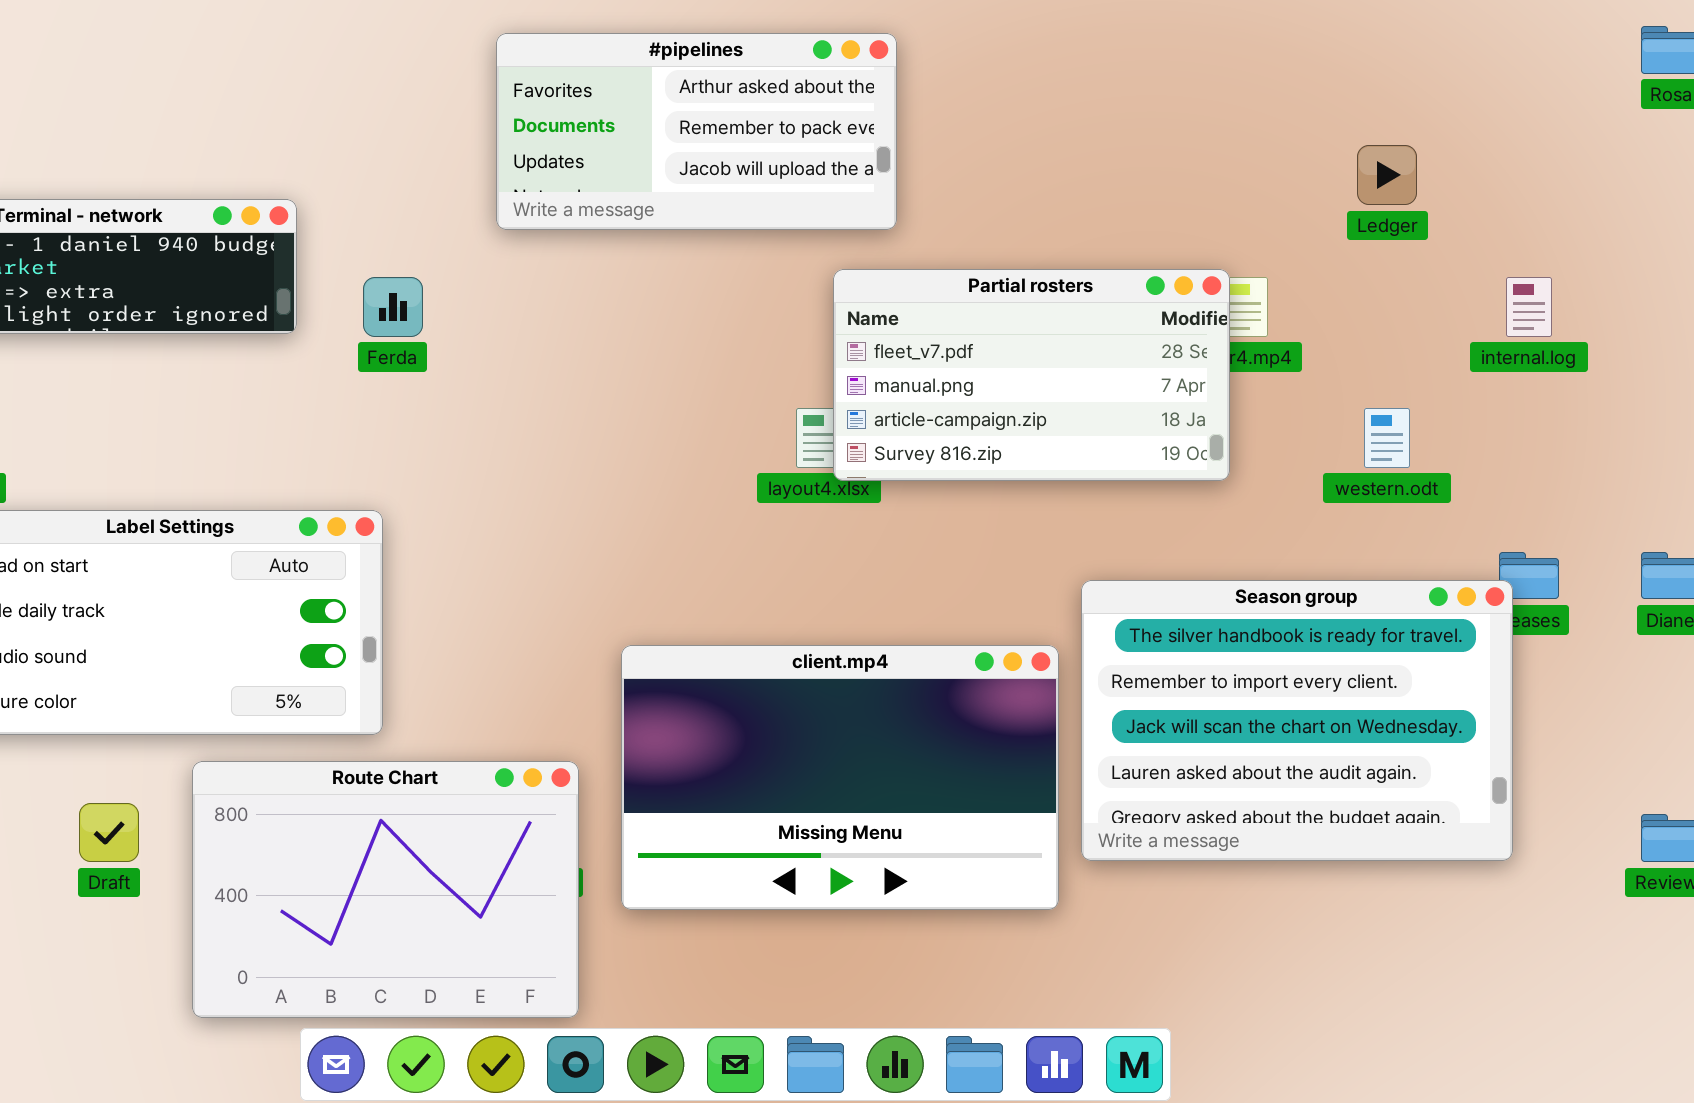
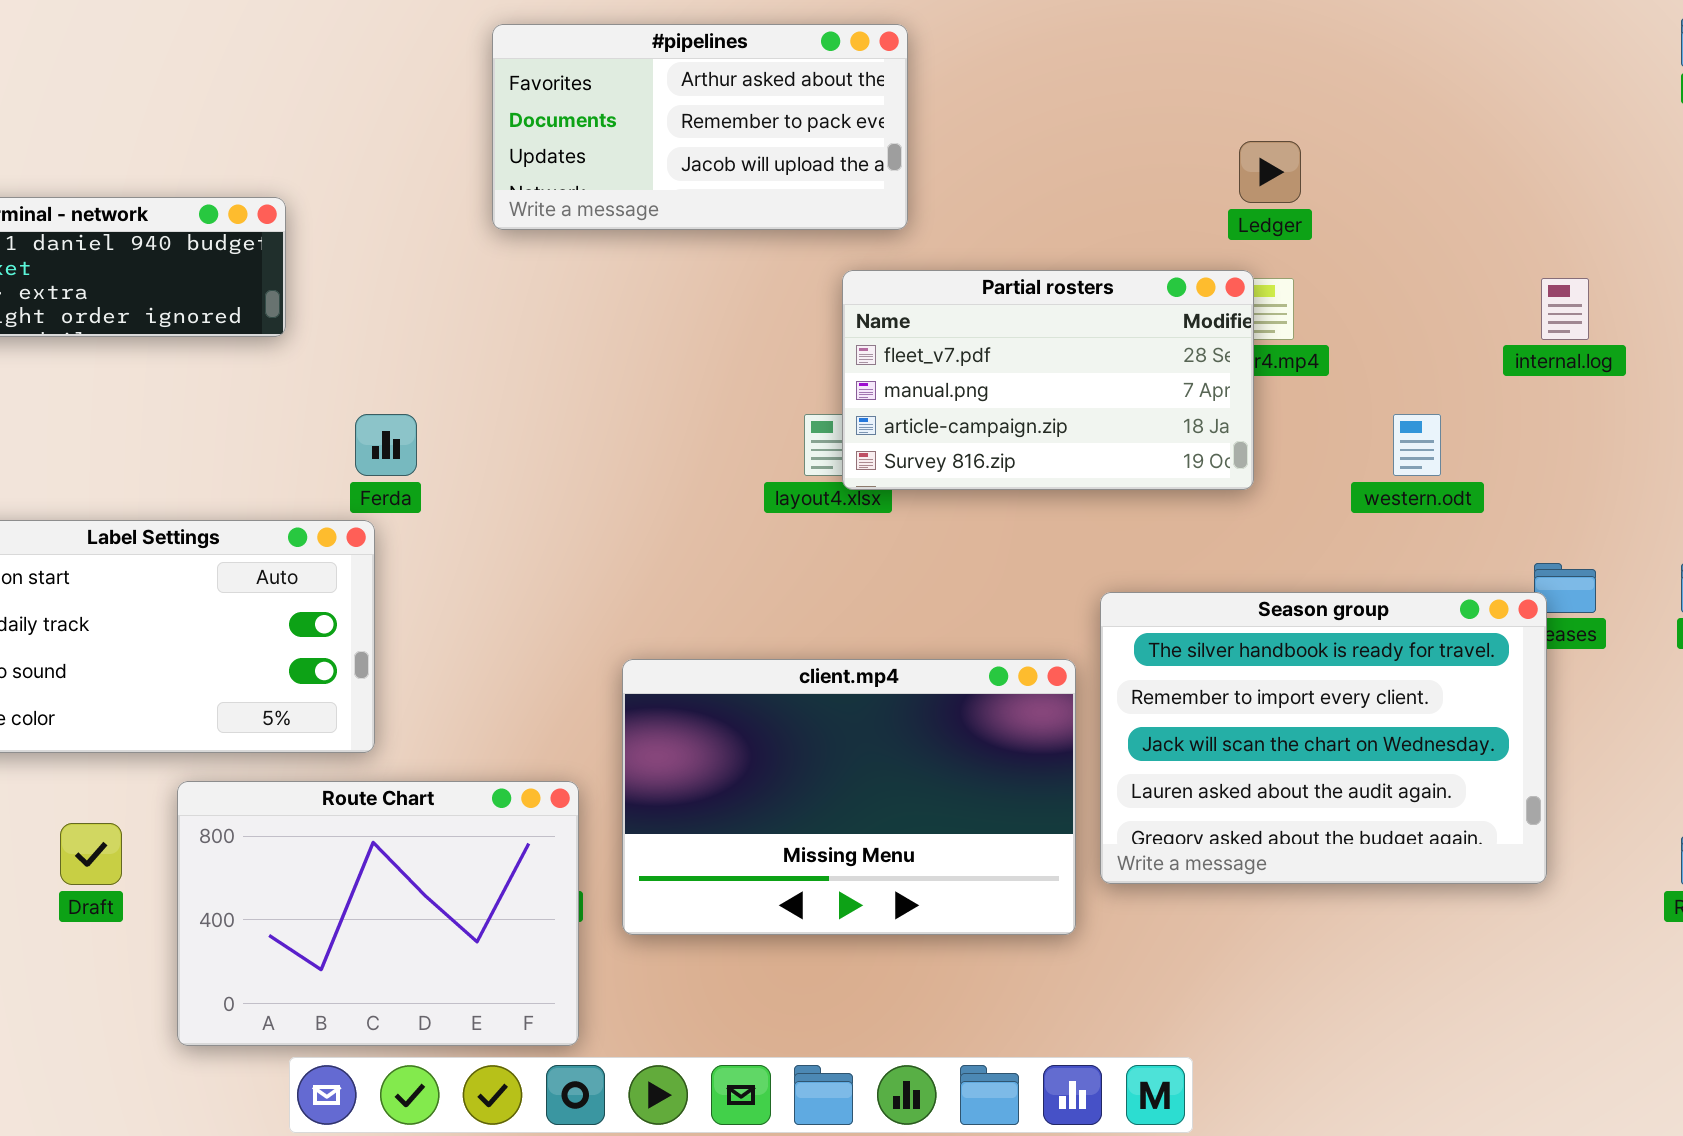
Ledger: [1357,145,1417,205] -> [1239,141,1301,203], moved
Ferda: [363,277,423,337] -> [355,414,417,476], moved

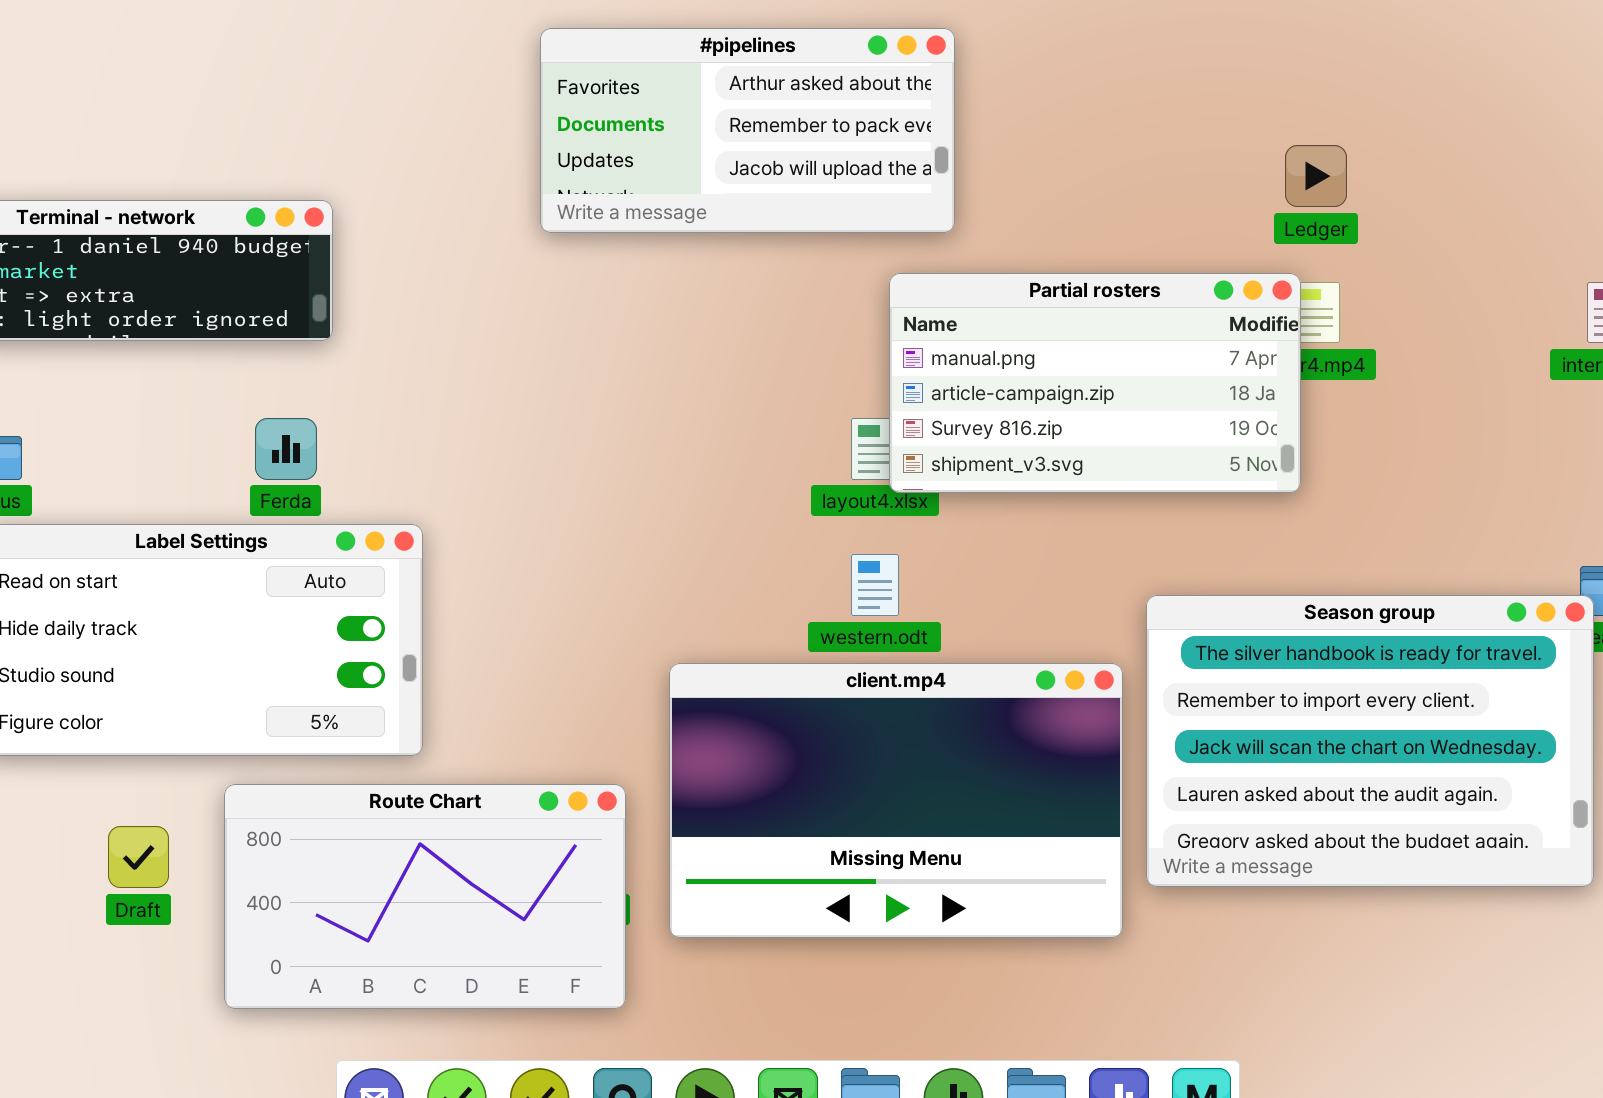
Partial rosters: [842,270,1254,490] -> [889,273,1301,493], scrolled down 1 row
Ferda: [355,414,417,476] -> [255,418,317,480], moved
western.odt: [1393,414,1441,476] -> [851,554,899,616], moved
Route Chart: [177,781,579,1046] -> [224,784,626,1009], resized

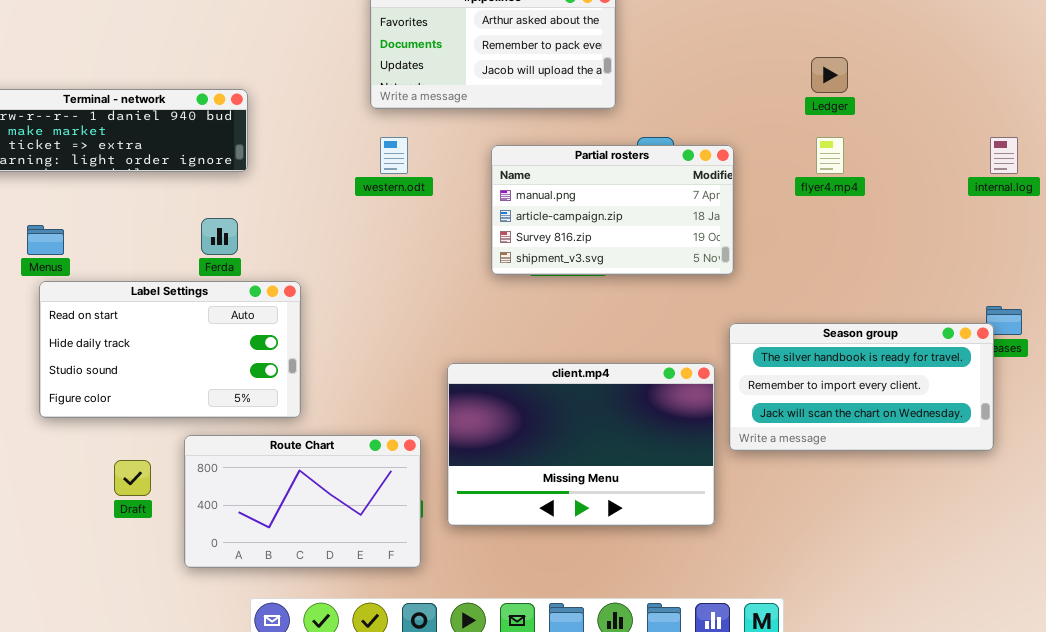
Partial rosters: [889,273,1301,493] -> [491,145,734,275], moved
western.odt: [851,554,899,616] -> [380,137,408,174], moved
Season group: [1146,595,1594,887] -> [729,323,994,451], resized

